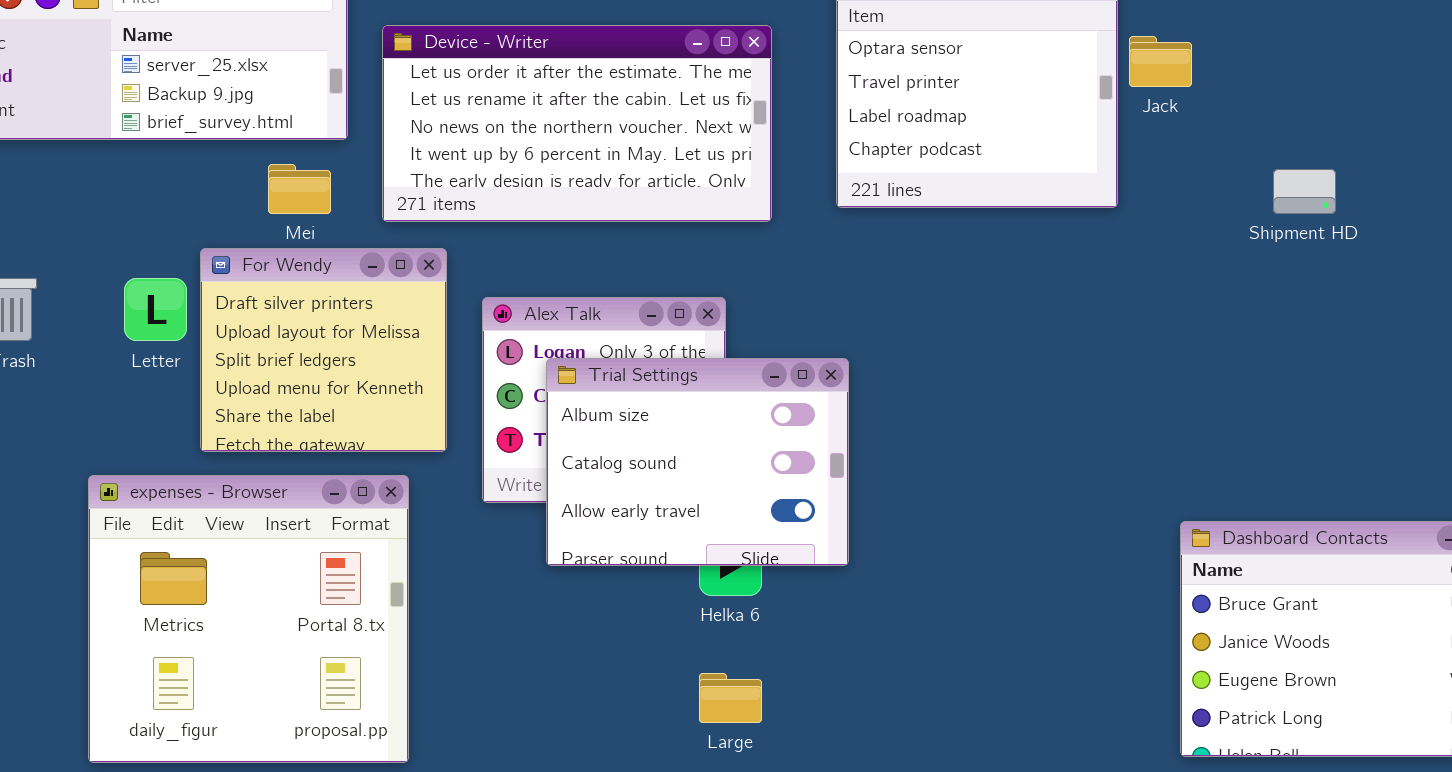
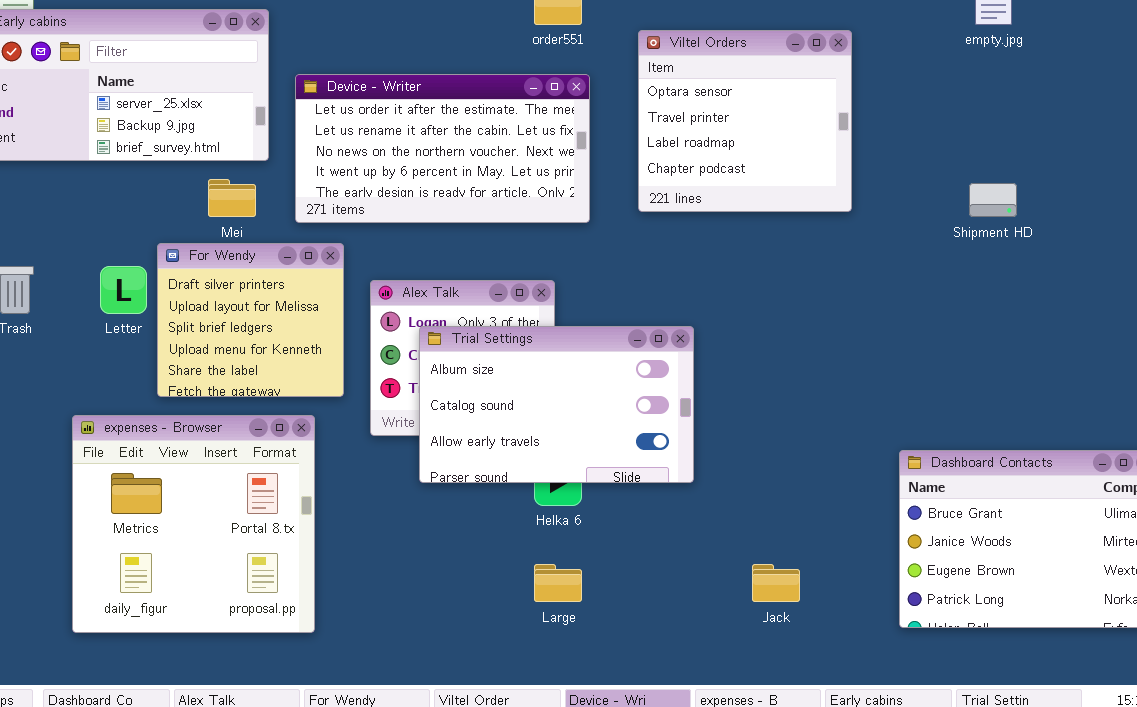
Jack: [1129,36,1192,87] -> [752,564,800,602], moved
Trial Settings: [546,358,849,566] -> [419,326,694,483], resized

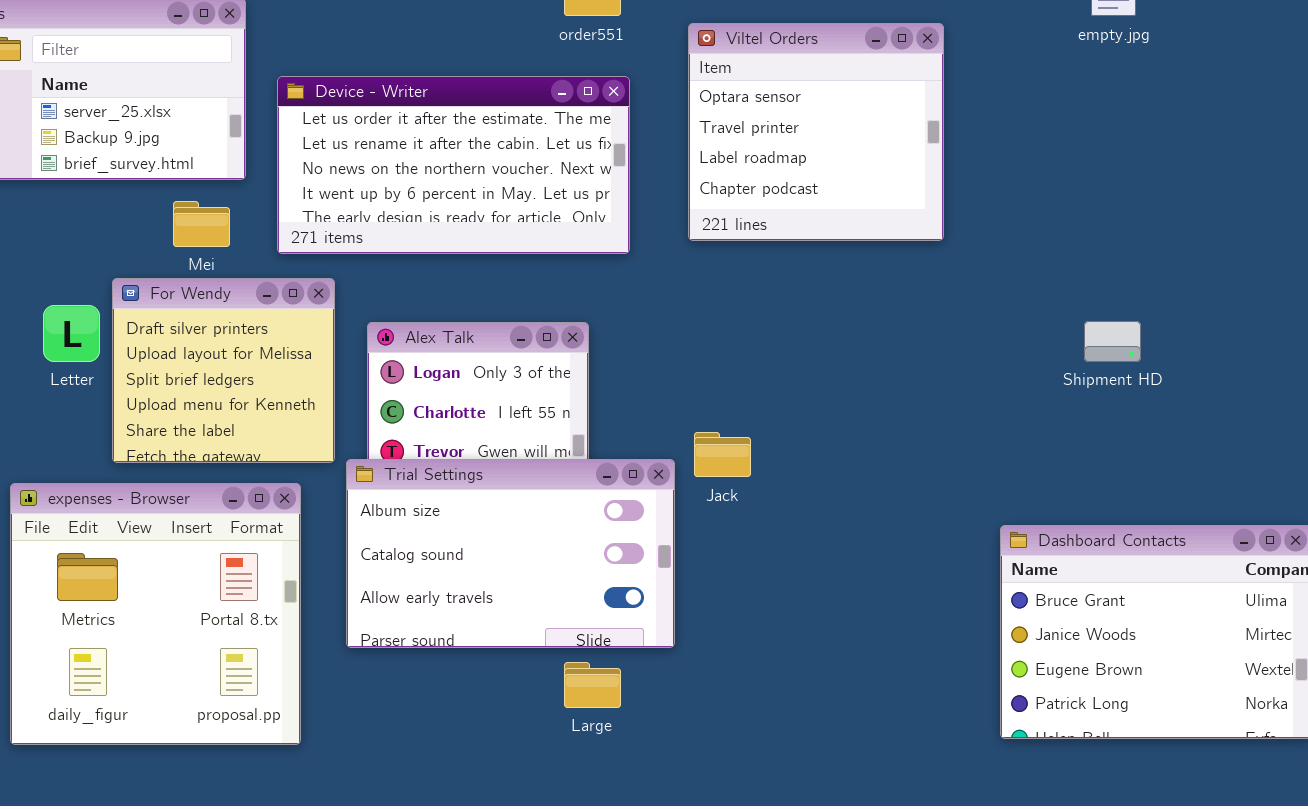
Shipment HD: [969,183,1017,217] -> [1084,321,1141,362], moved
Trial Settings: [419,326,694,483] -> [346,459,675,648], moved
Jack: [752,564,800,602] -> [694,432,751,477], moved

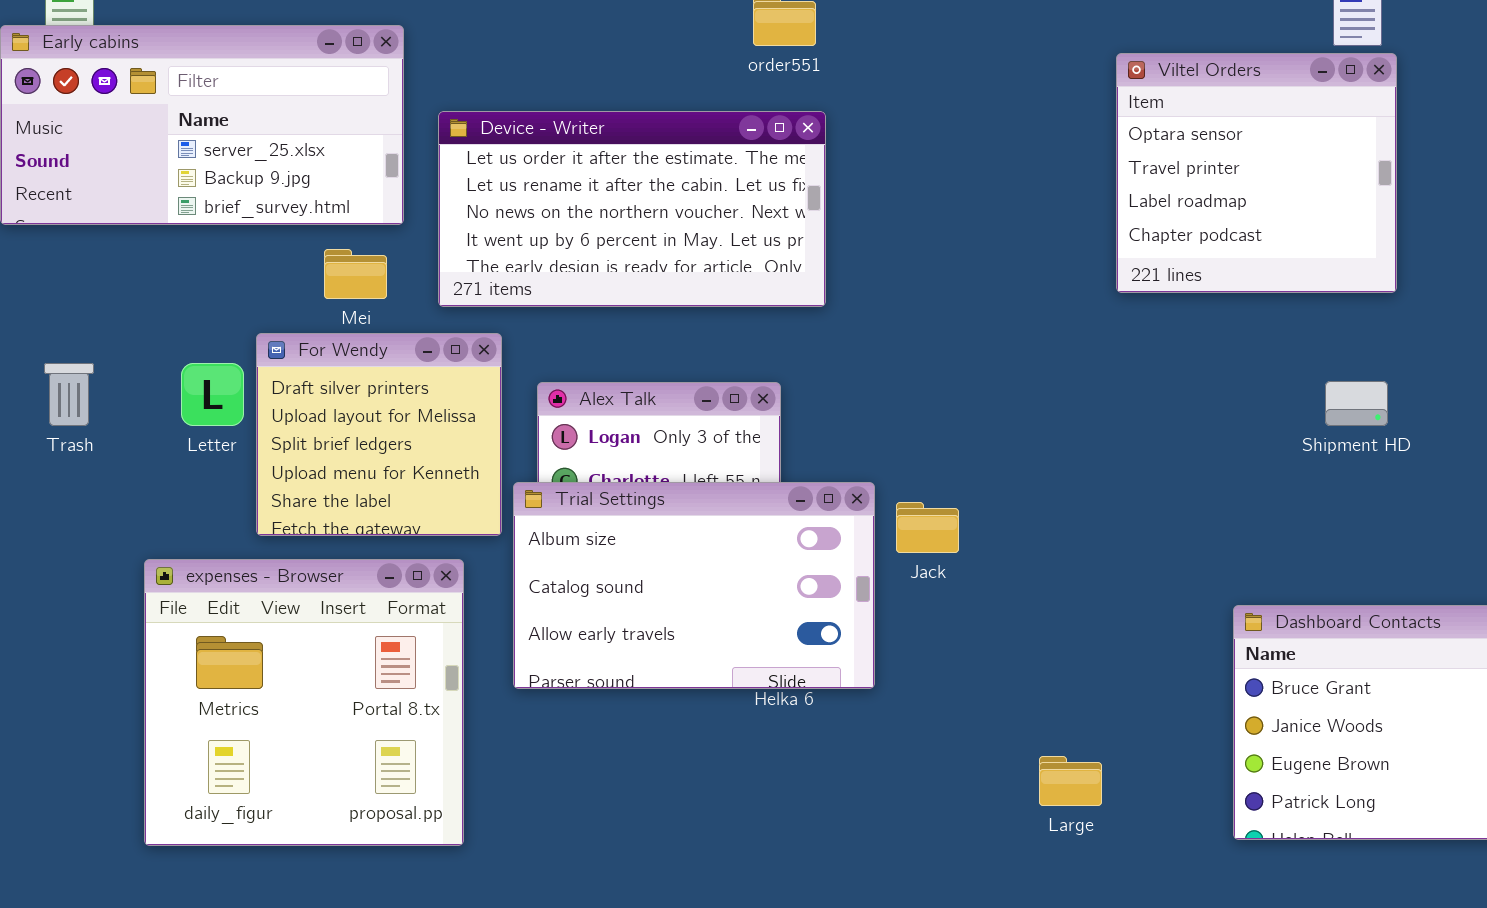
Viltel Orders: [688,23,944,241] -> [1116,53,1397,293], moved
Trial Settings: [346,459,675,648] -> [513,482,875,689], moved
Large: [564,662,621,708] -> [1039,756,1102,806], moved

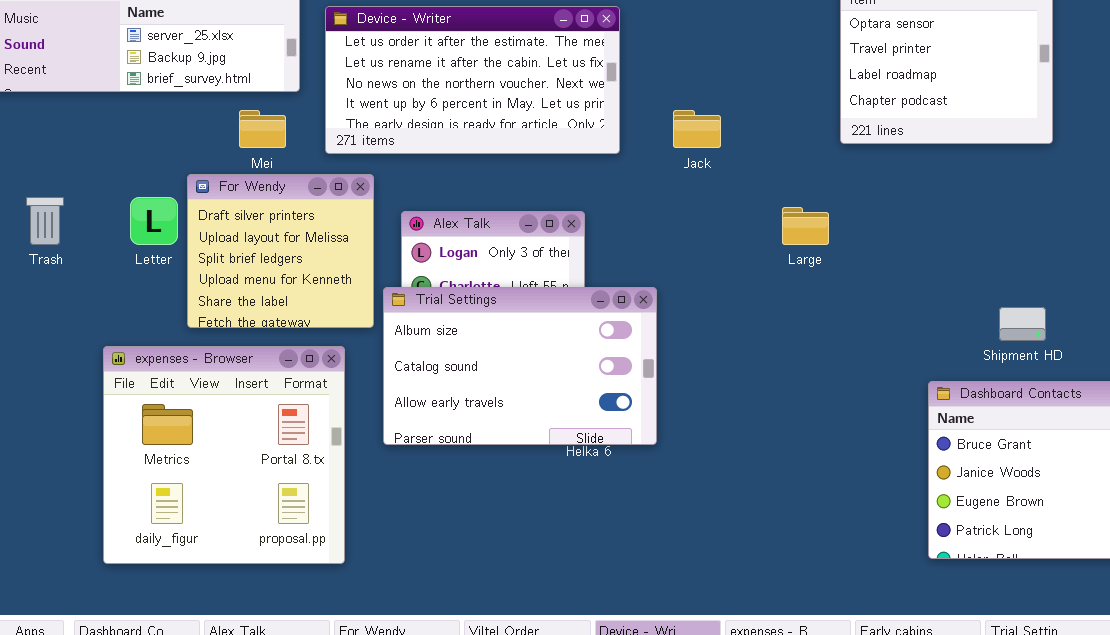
Shipment HD: [1325,381,1388,426] -> [999,307,1046,341], moved
Jack: [896,502,959,553] -> [673,110,721,148], moved
Large: [1039,756,1102,806] -> [782,207,829,245], moved

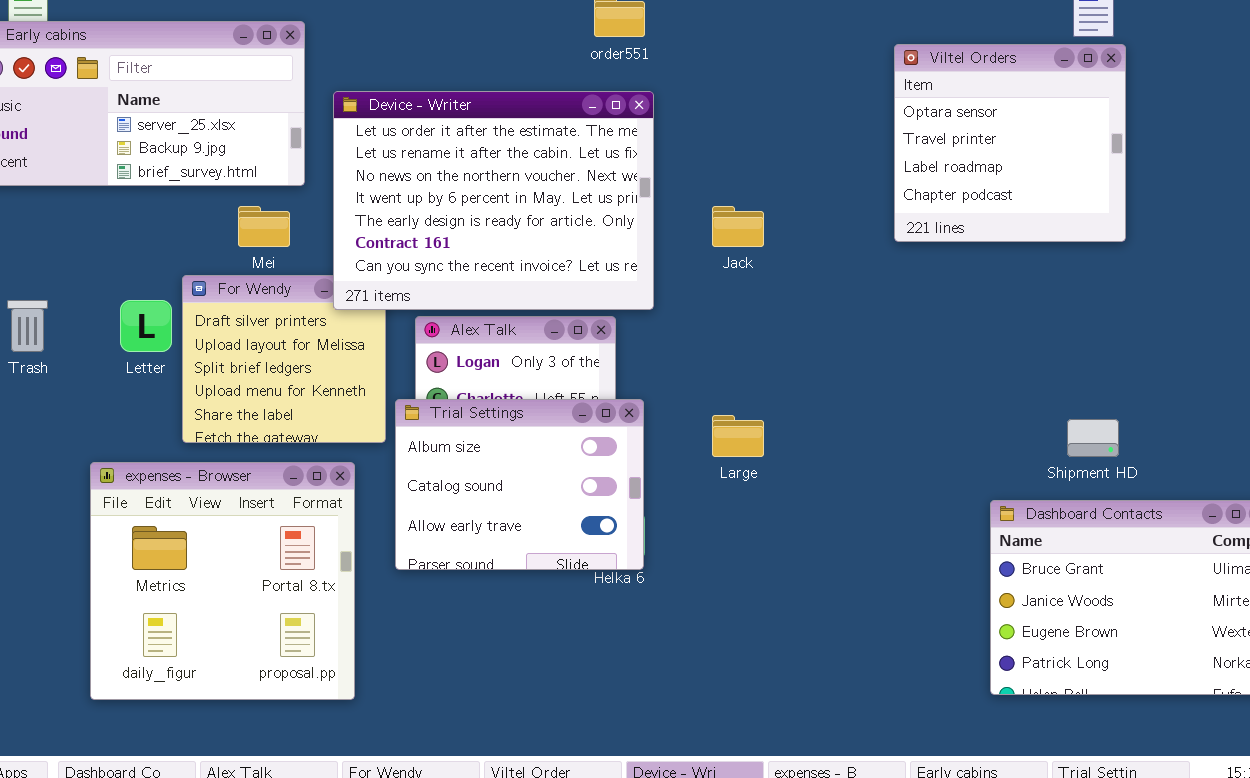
Device - Writer: [325,6,620,154] -> [333,91,654,310], resized
Large: [782,207,829,245] -> [712,415,764,457], moved
Trial Settings: [383,287,657,445] -> [395,399,644,570], resized

